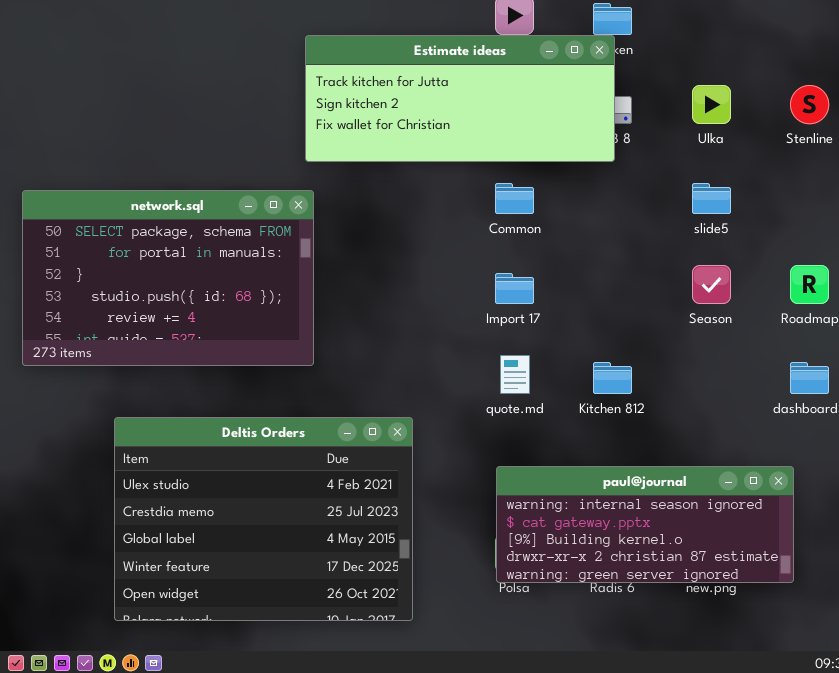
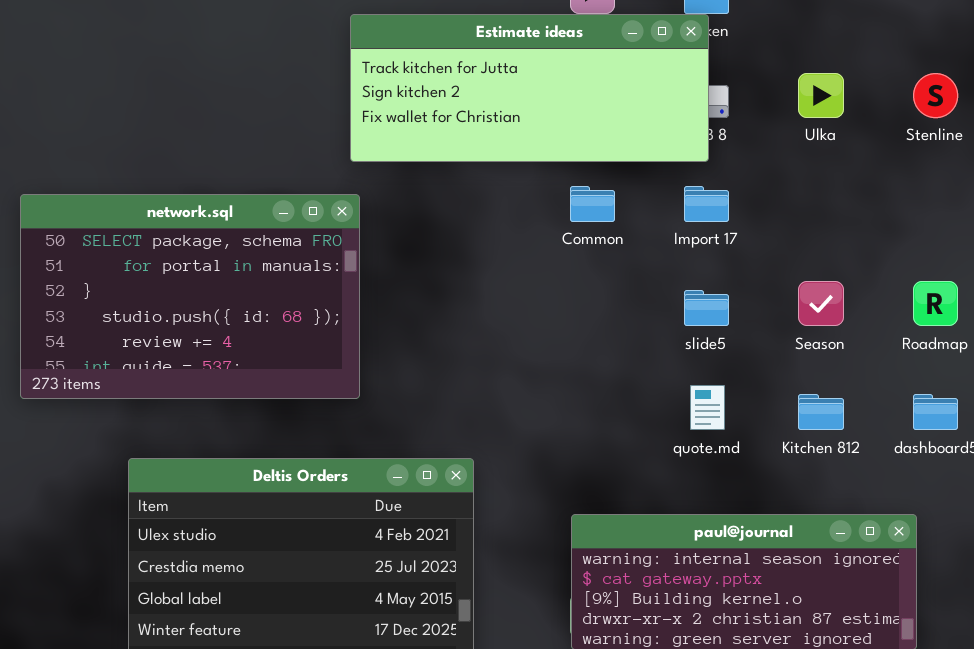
slide5: [692,183,731,214] -> [684,290,729,326], moved
Import 17: [495,273,534,304] -> [684,186,729,222], moved
quote.md: [500,355,530,394] -> [690,385,725,430], moved
Kitchen 812: [593,362,632,394] -> [798,394,844,430], moved

